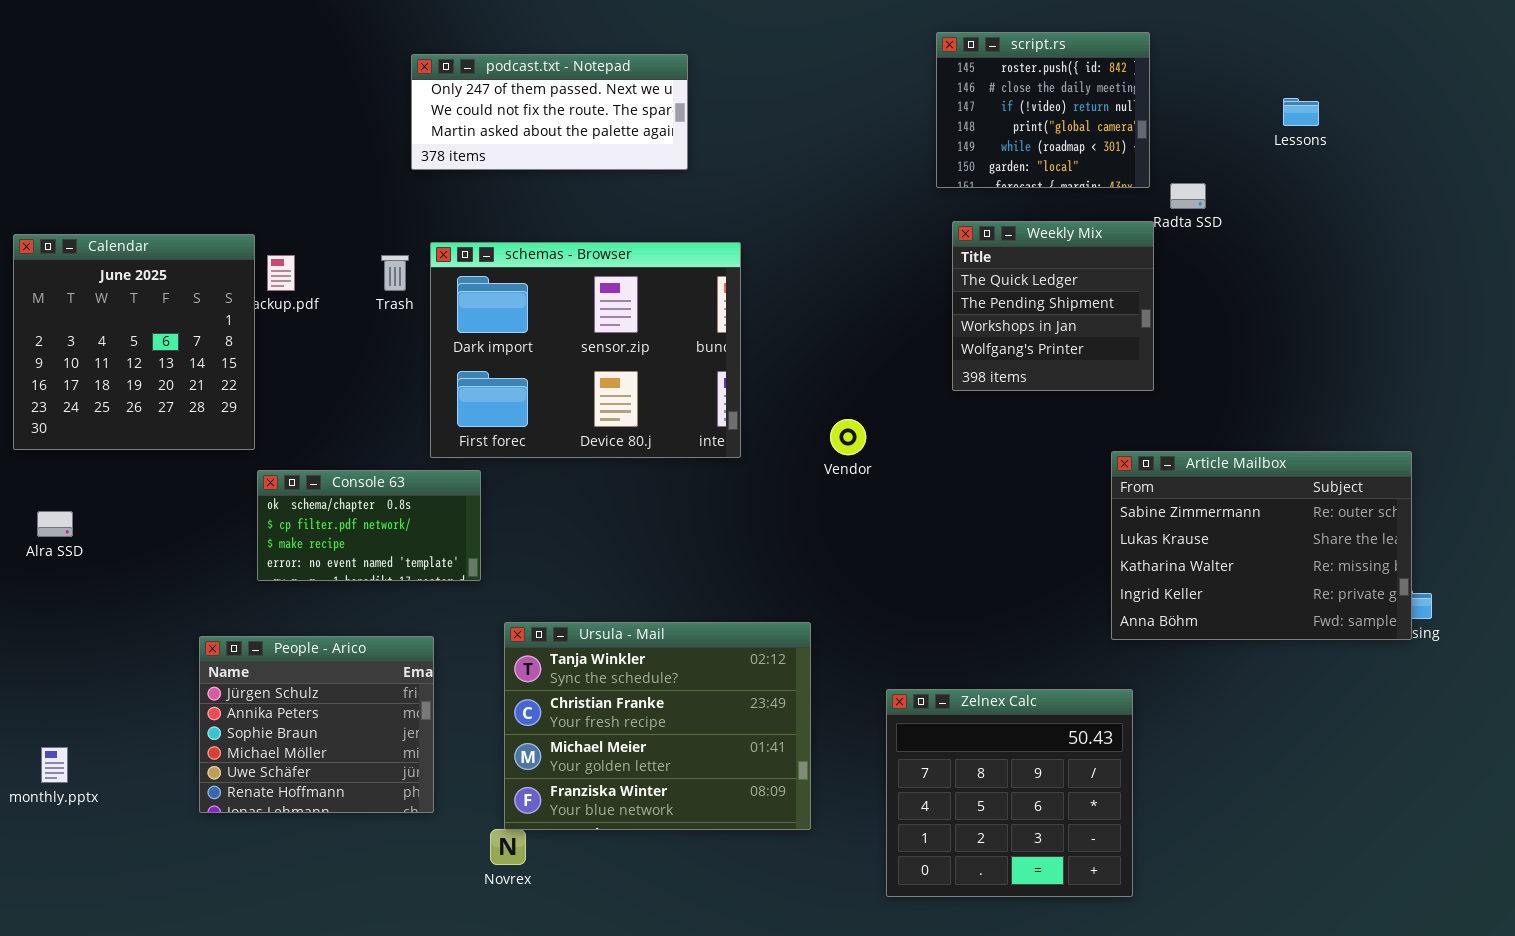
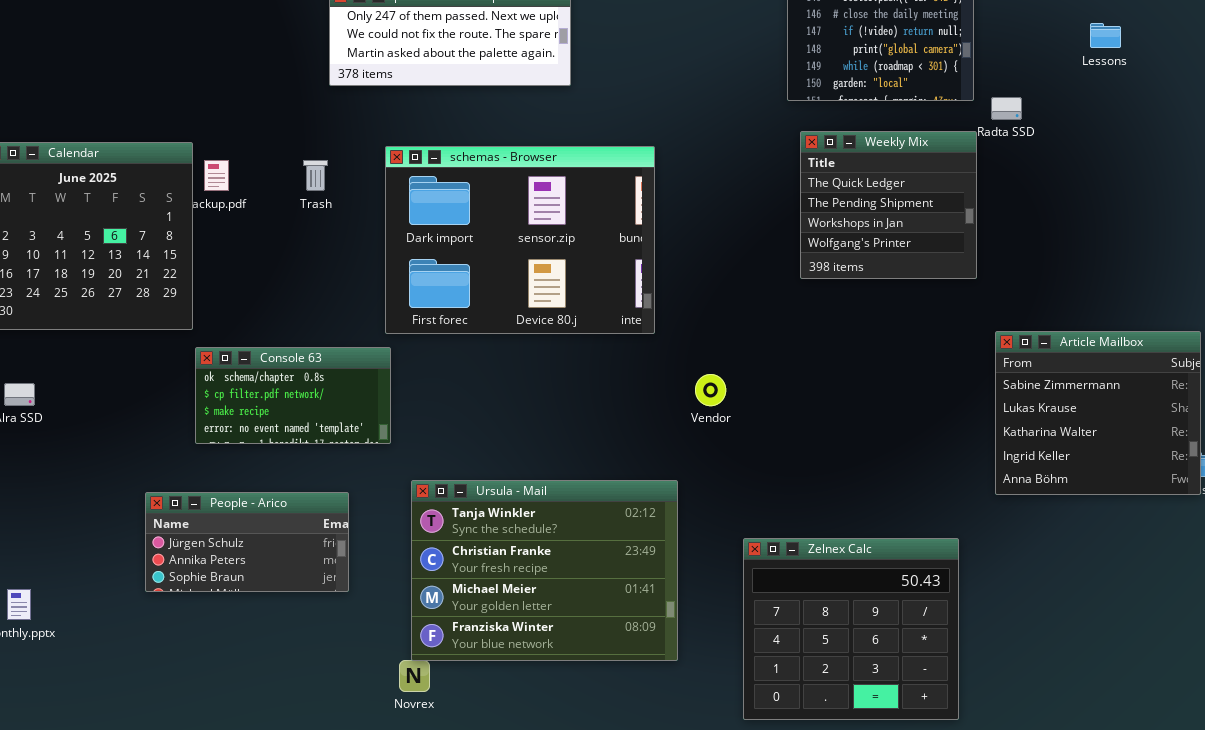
schemas - Browser: [430,242,741,458] -> [385,146,655,334], moved
Vendor: [830,419,866,455] -> [695,374,726,406], moved
Article Mailbox: [1111,451,1412,640] -> [995,331,1201,495], resized
People - Arico: [199,636,434,813] -> [145,492,349,592], resized

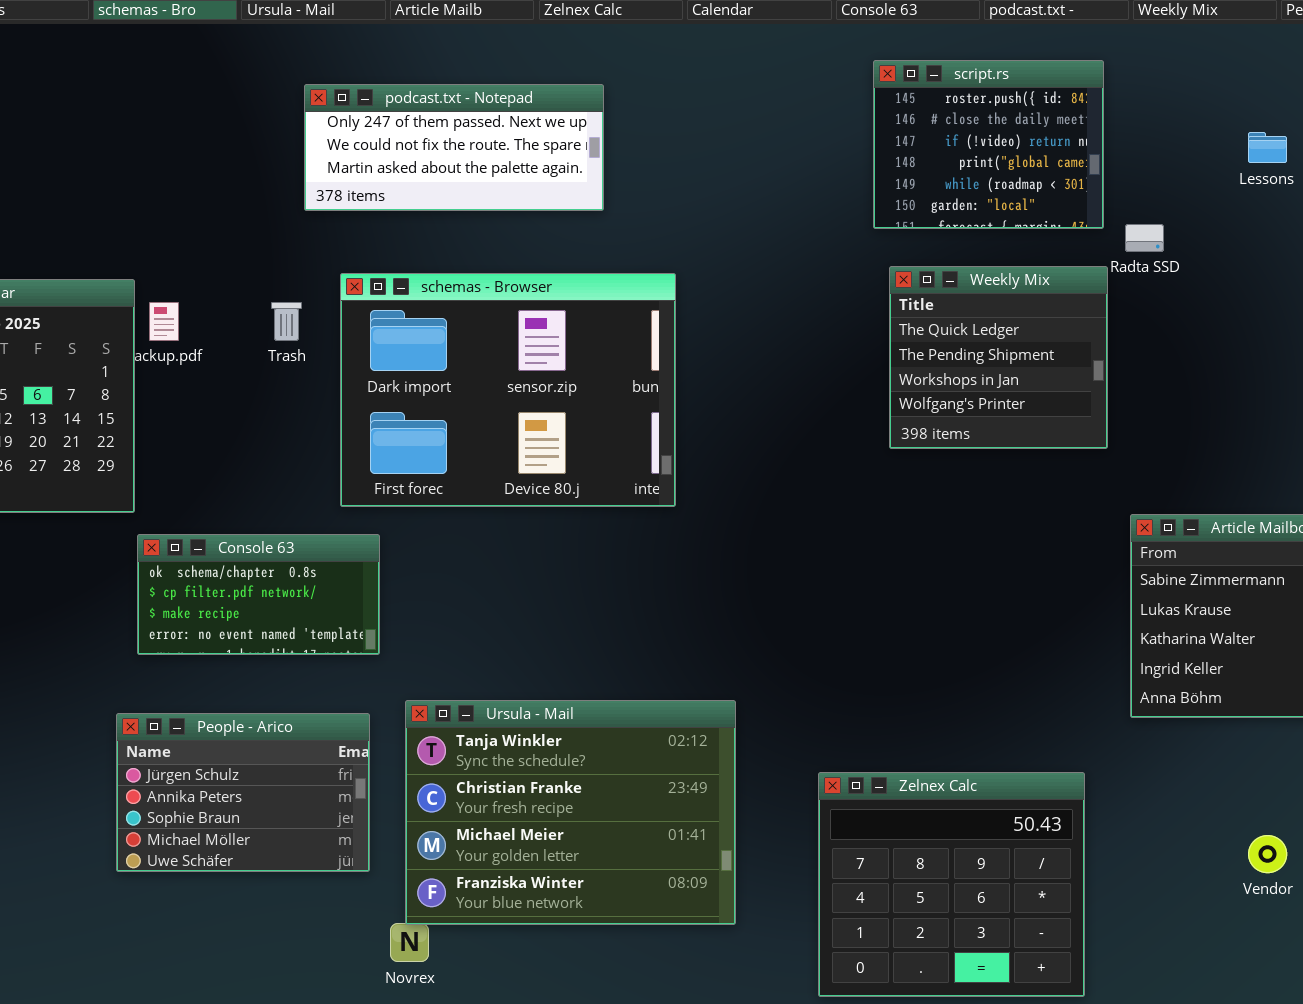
schemas - Browser: [385,146,655,334] -> [340,273,676,507], moved
Vendor: [695,374,726,406] -> [1248,835,1287,873], moved
People - Arico: [145,492,349,592] -> [116,713,370,872], moved, resized

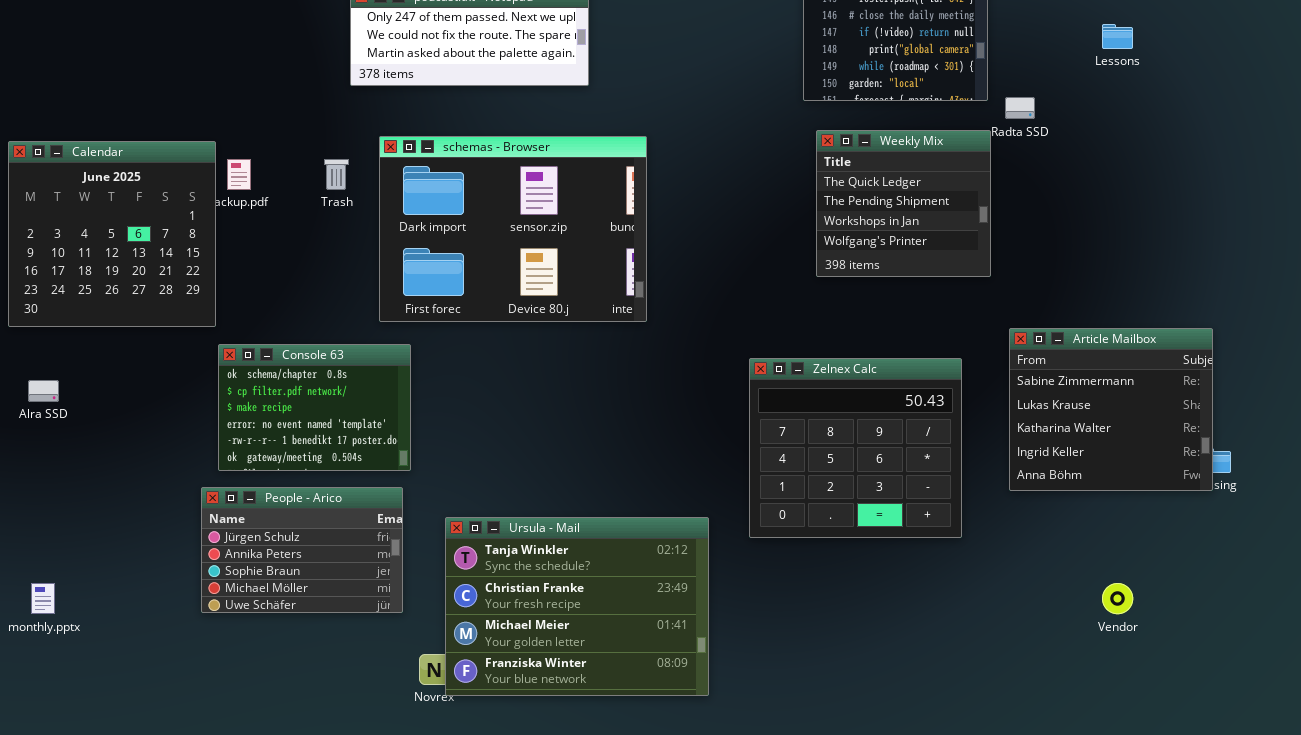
Console 63: [137,534,380,655] -> [218,344,411,471], resized
Ursula - Mail: [405,700,736,925] -> [445,517,709,696], moved
Zelnex Calc: [818,772,1085,997] -> [749,358,962,538], moved

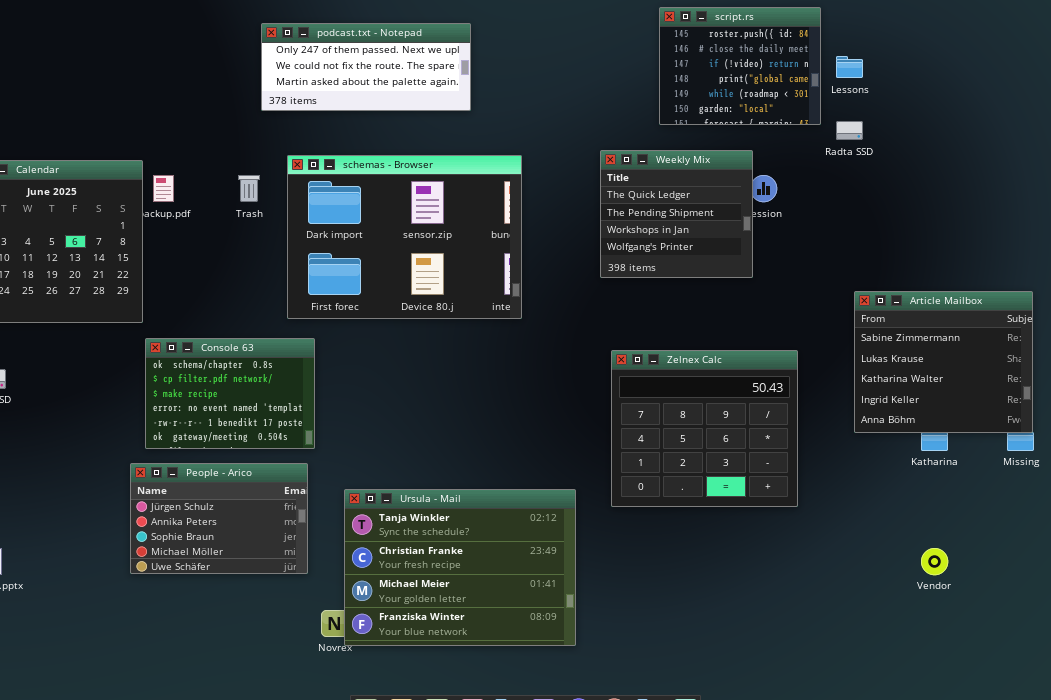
Lessons: [1102,24,1133,49] -> [836,56,863,78], moved
Weekly Mix: [816,130,991,277] -> [600,150,753,278], moved
Article Mailbox: [1009,328,1213,491] -> [854,291,1033,433], moved

